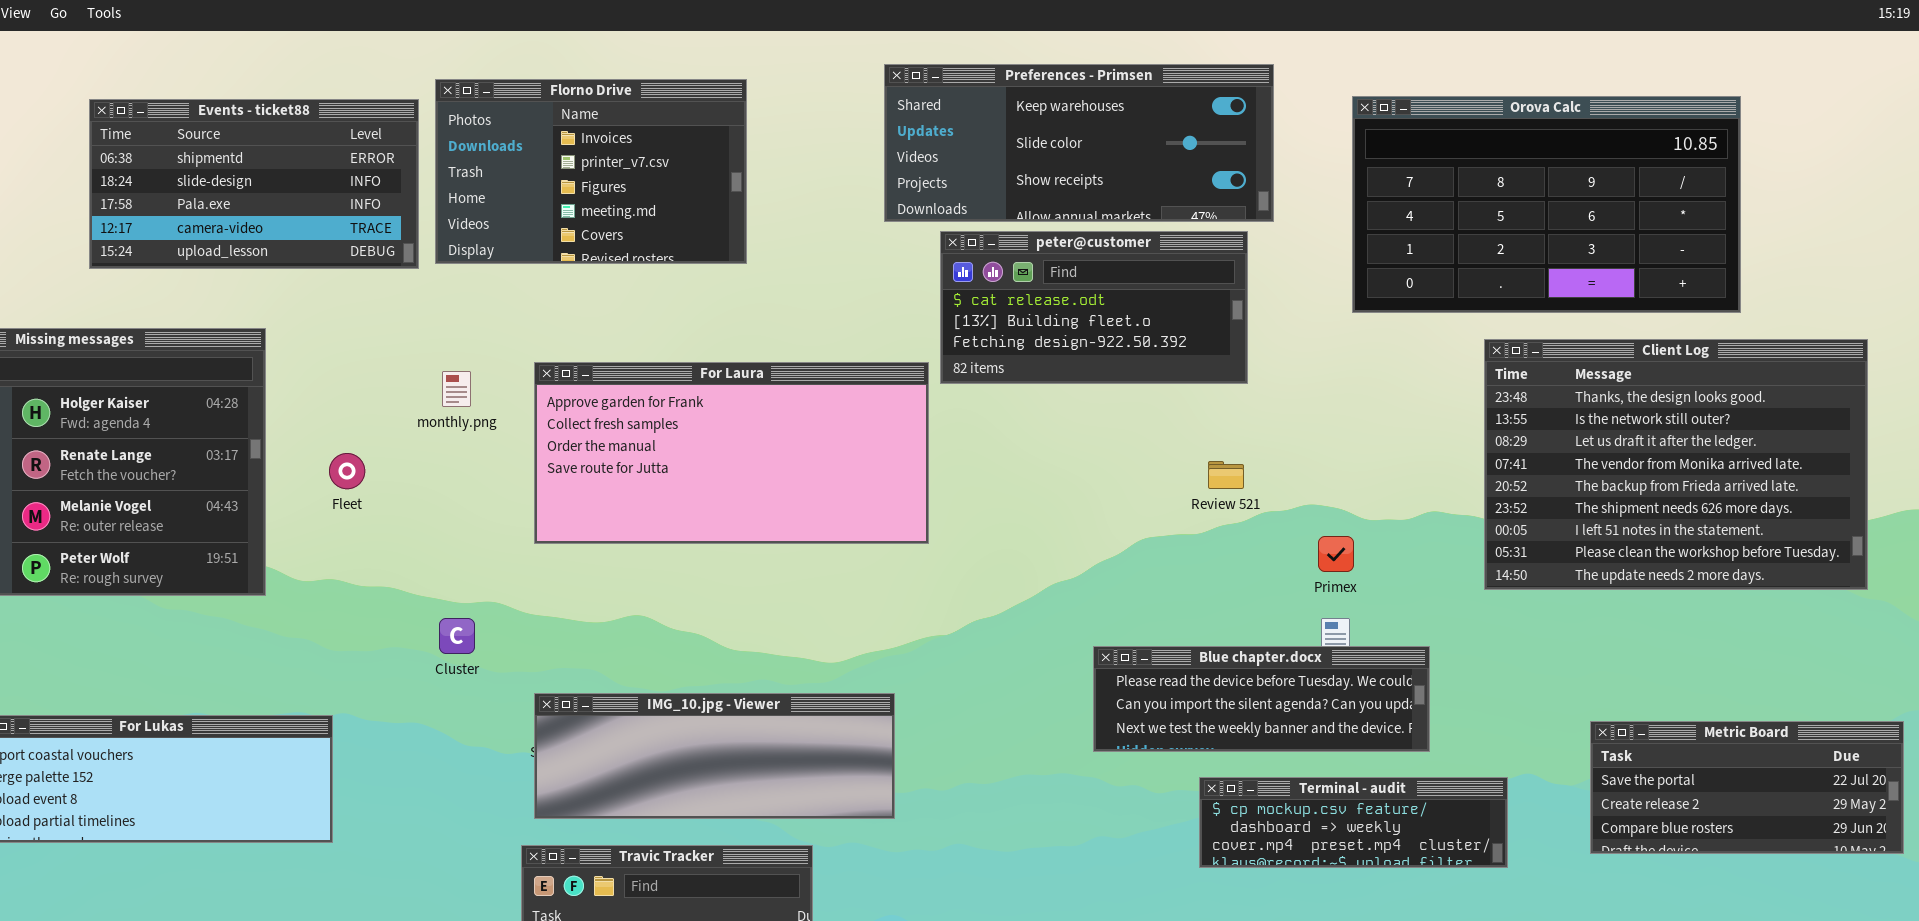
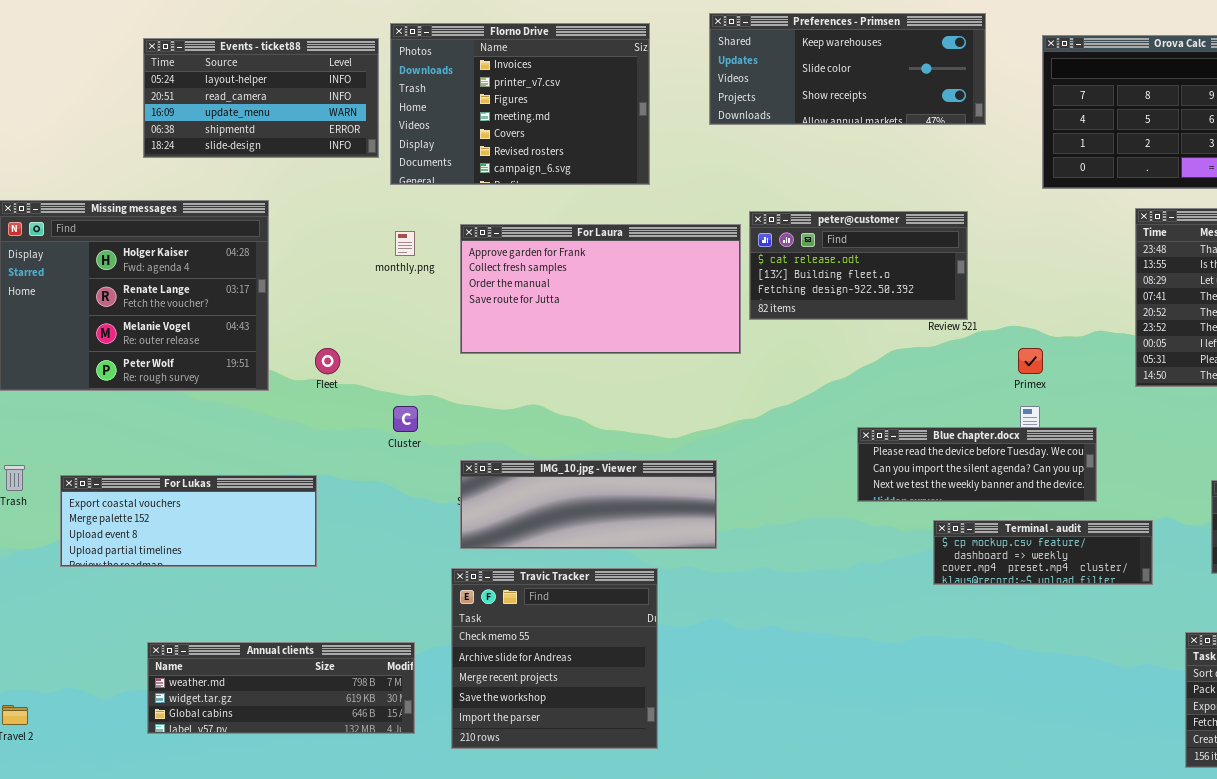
Florno Drive: [435,79,747,264] -> [390,23,650,185], resized
Events - ticket88: [89,99,419,269] -> [143,38,379,158], scrolled up 3 rows
peter@customer: [940,231,1248,384] -> [749,211,968,320], moved
Fleet: [329,453,365,489] -> [315,348,340,374], moved

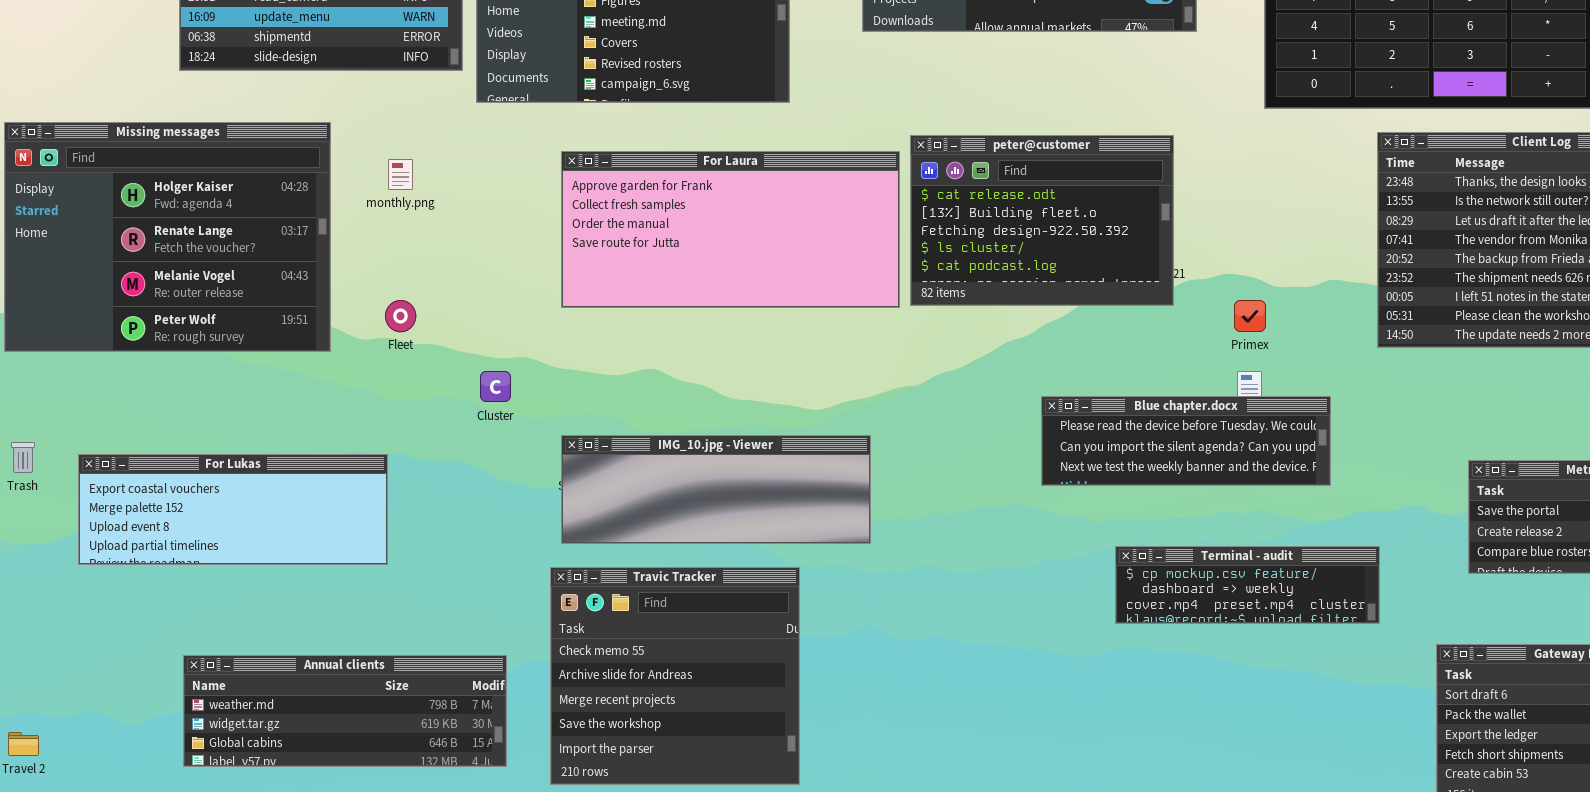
peter@customer: [749,211,968,320] -> [910,135,1174,306], resized
monthly.png: [395,231,415,256] -> [388,159,413,190], moved
Terminal - audit: [933,520,1153,585] -> [1115,546,1380,624], moved

